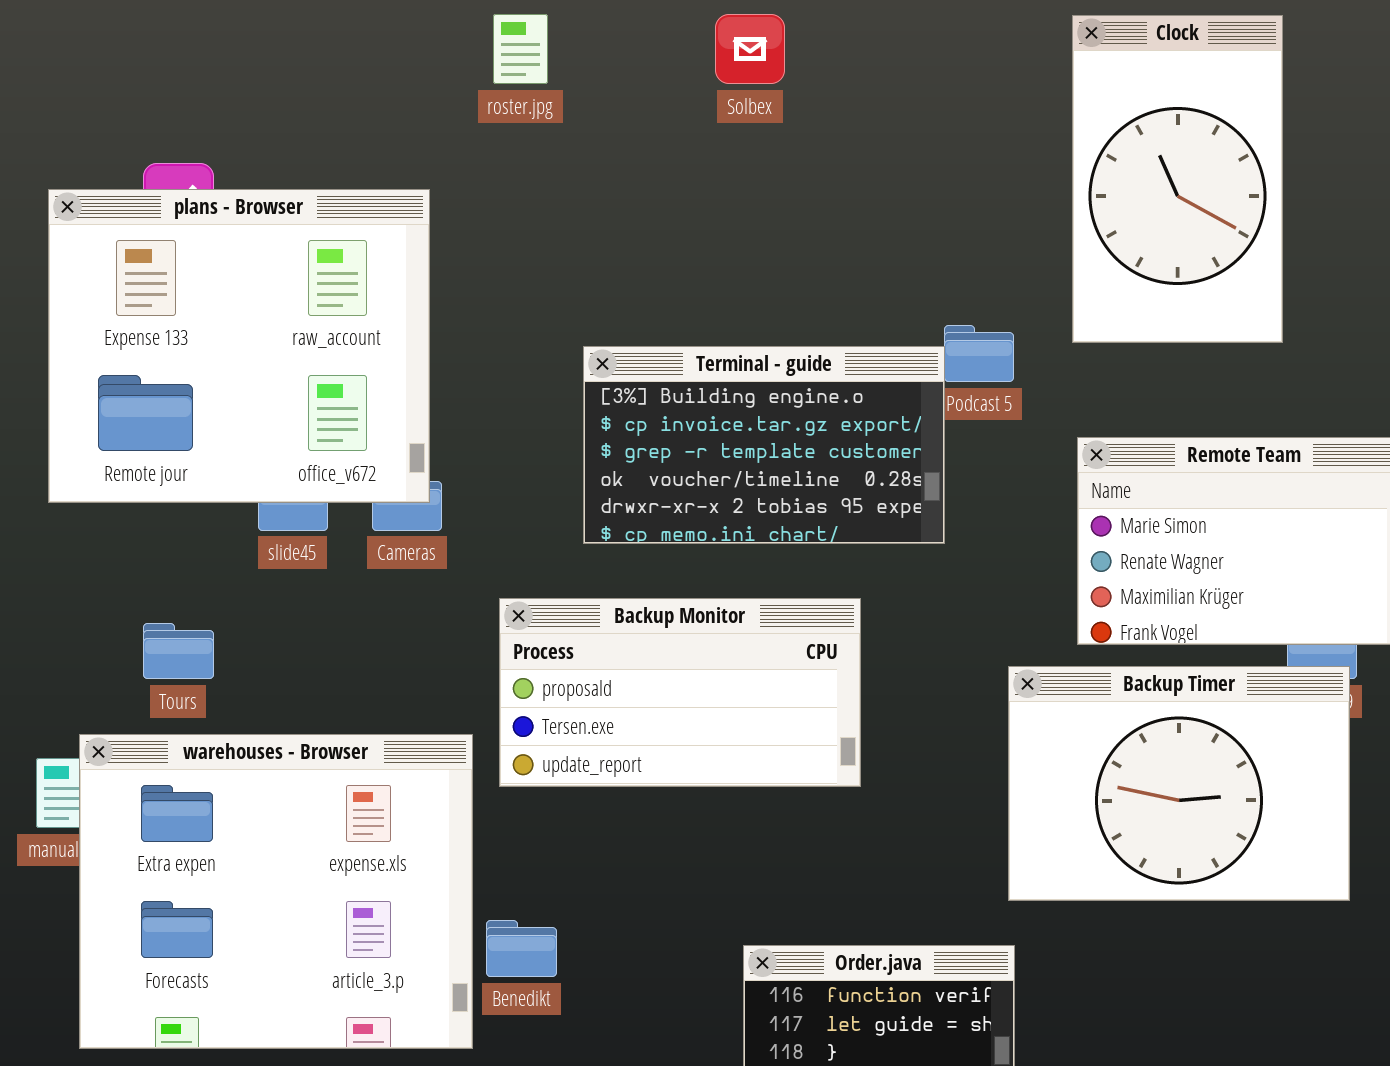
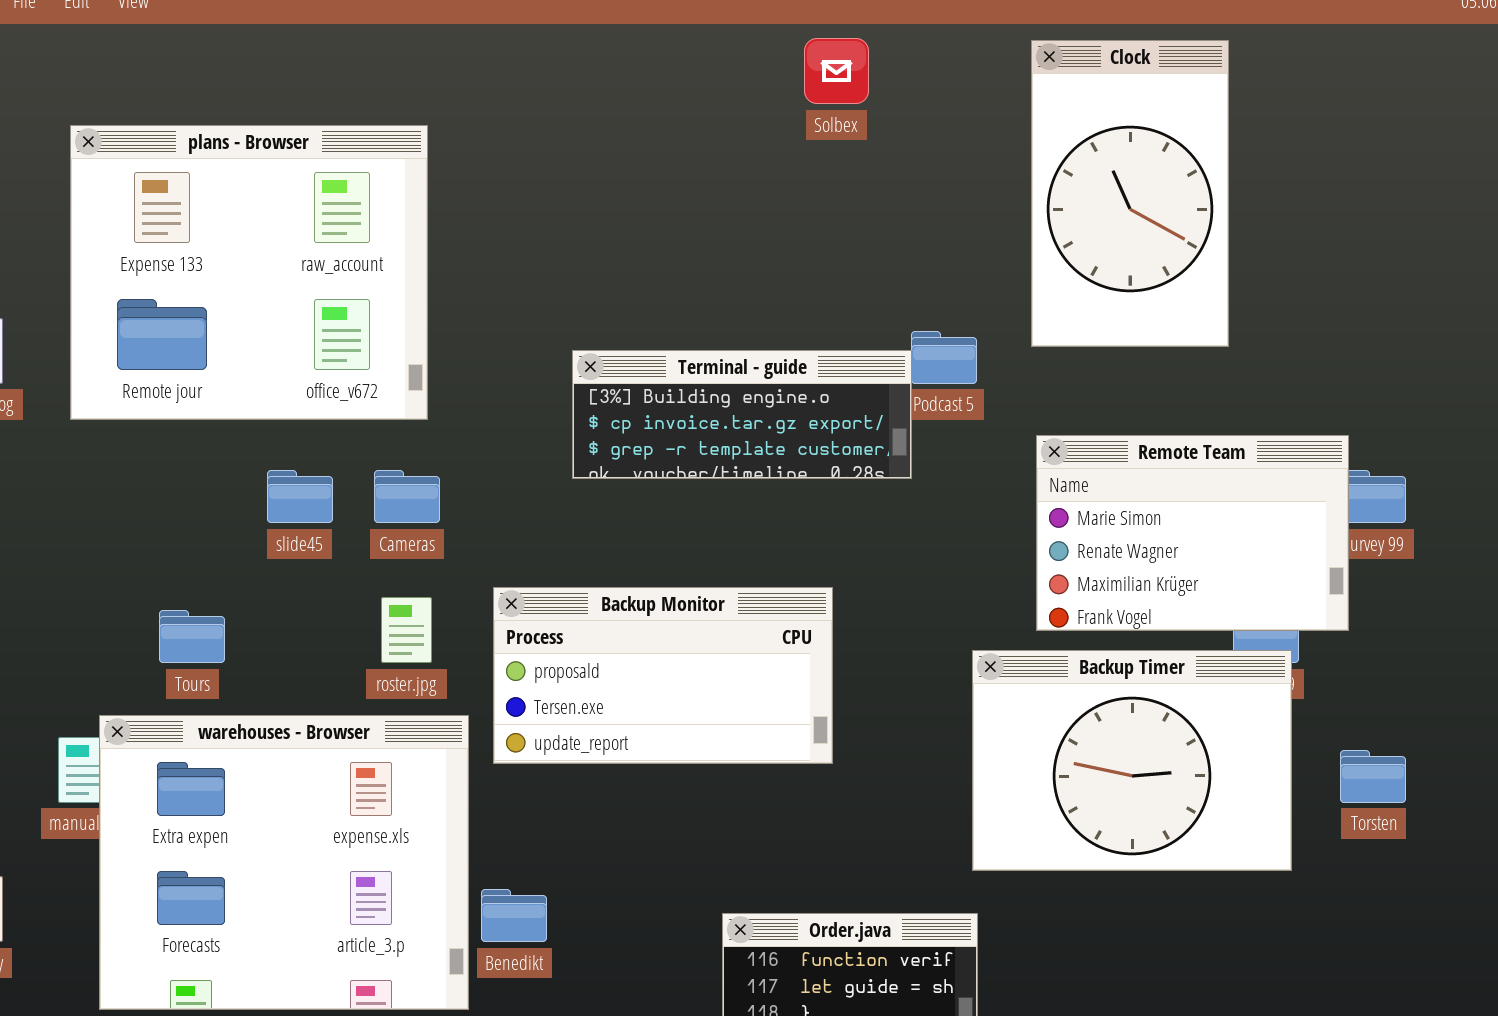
roster.jpg: [493,14,548,84] -> [381,597,432,663], moved
Solbex: [715,14,785,84] -> [804,38,869,104], moved
plans - Browser: [48,189,430,503] -> [70,125,428,420], moved
Terminal - guide: [583,346,945,544] -> [572,350,912,479], resized

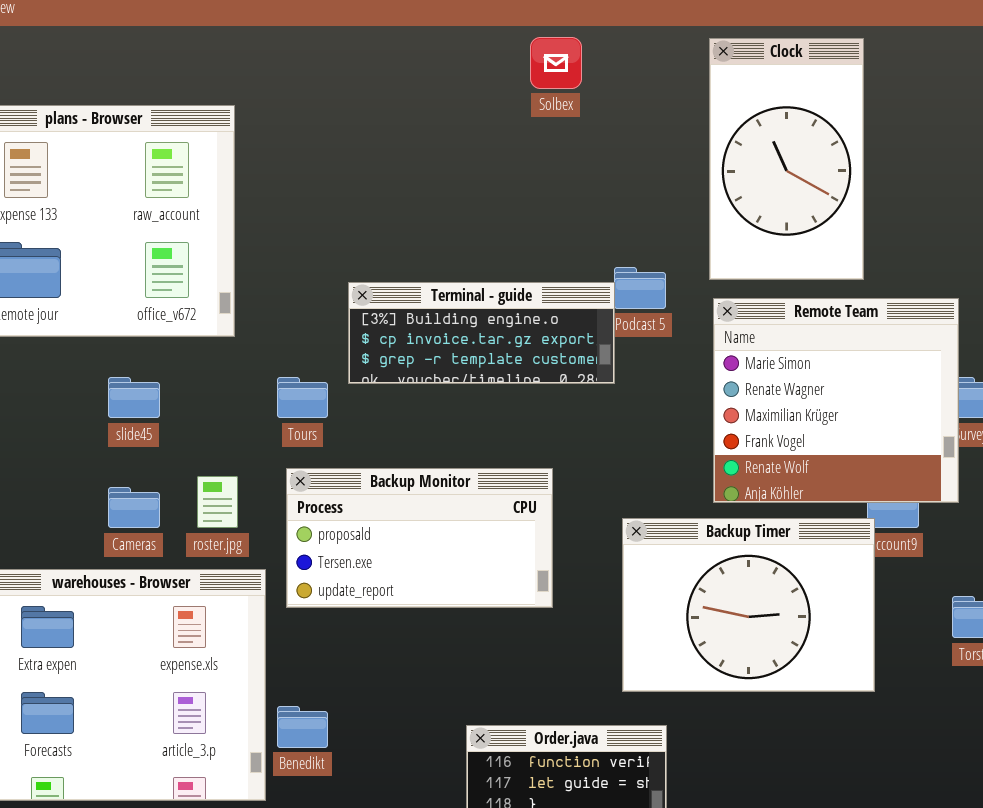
Remote Team: [1036,435,1349,631] -> [713,298,959,503], resized
Cameras: [374,470,440,523] -> [108,487,160,528], moved
Tours: [159,610,225,663] -> [277,377,328,418], moved
Backup Timer: [972,650,1292,871] -> [622,518,875,692], moved

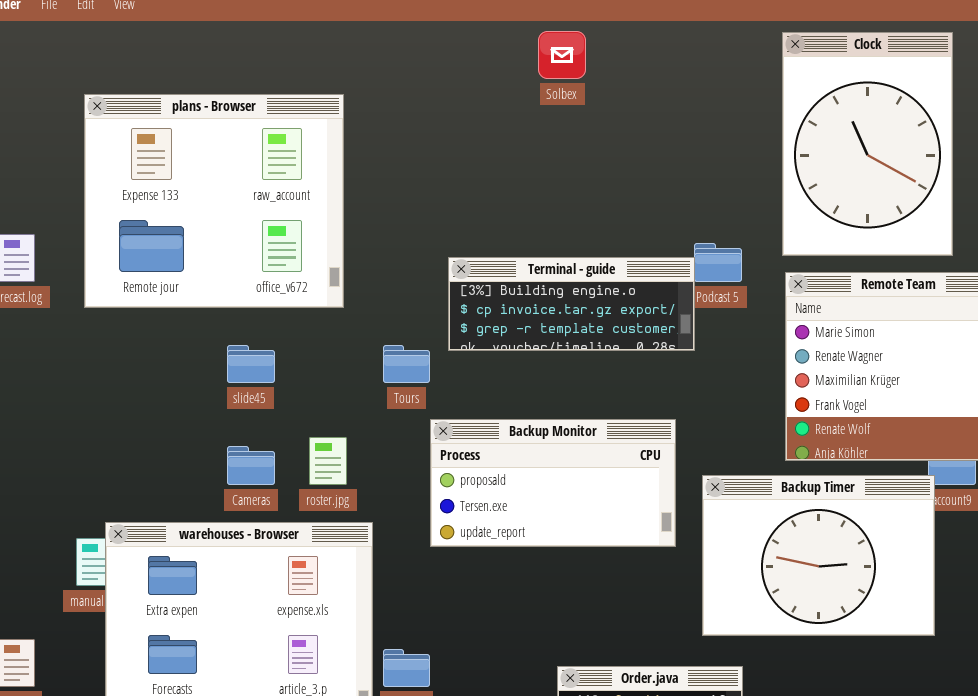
Solbex: [530,37,582,89] -> [538,31,586,79], moved
Clock: [709,38,864,280] -> [782,32,953,256], resized
Backup Monitor: [286,468,553,608] -> [430,419,676,547], moved

